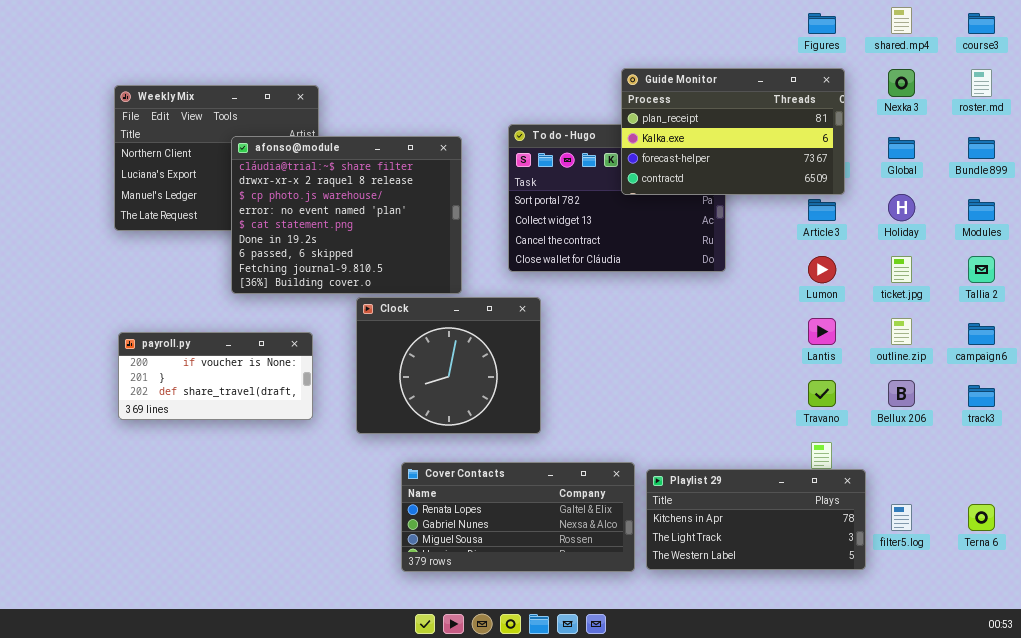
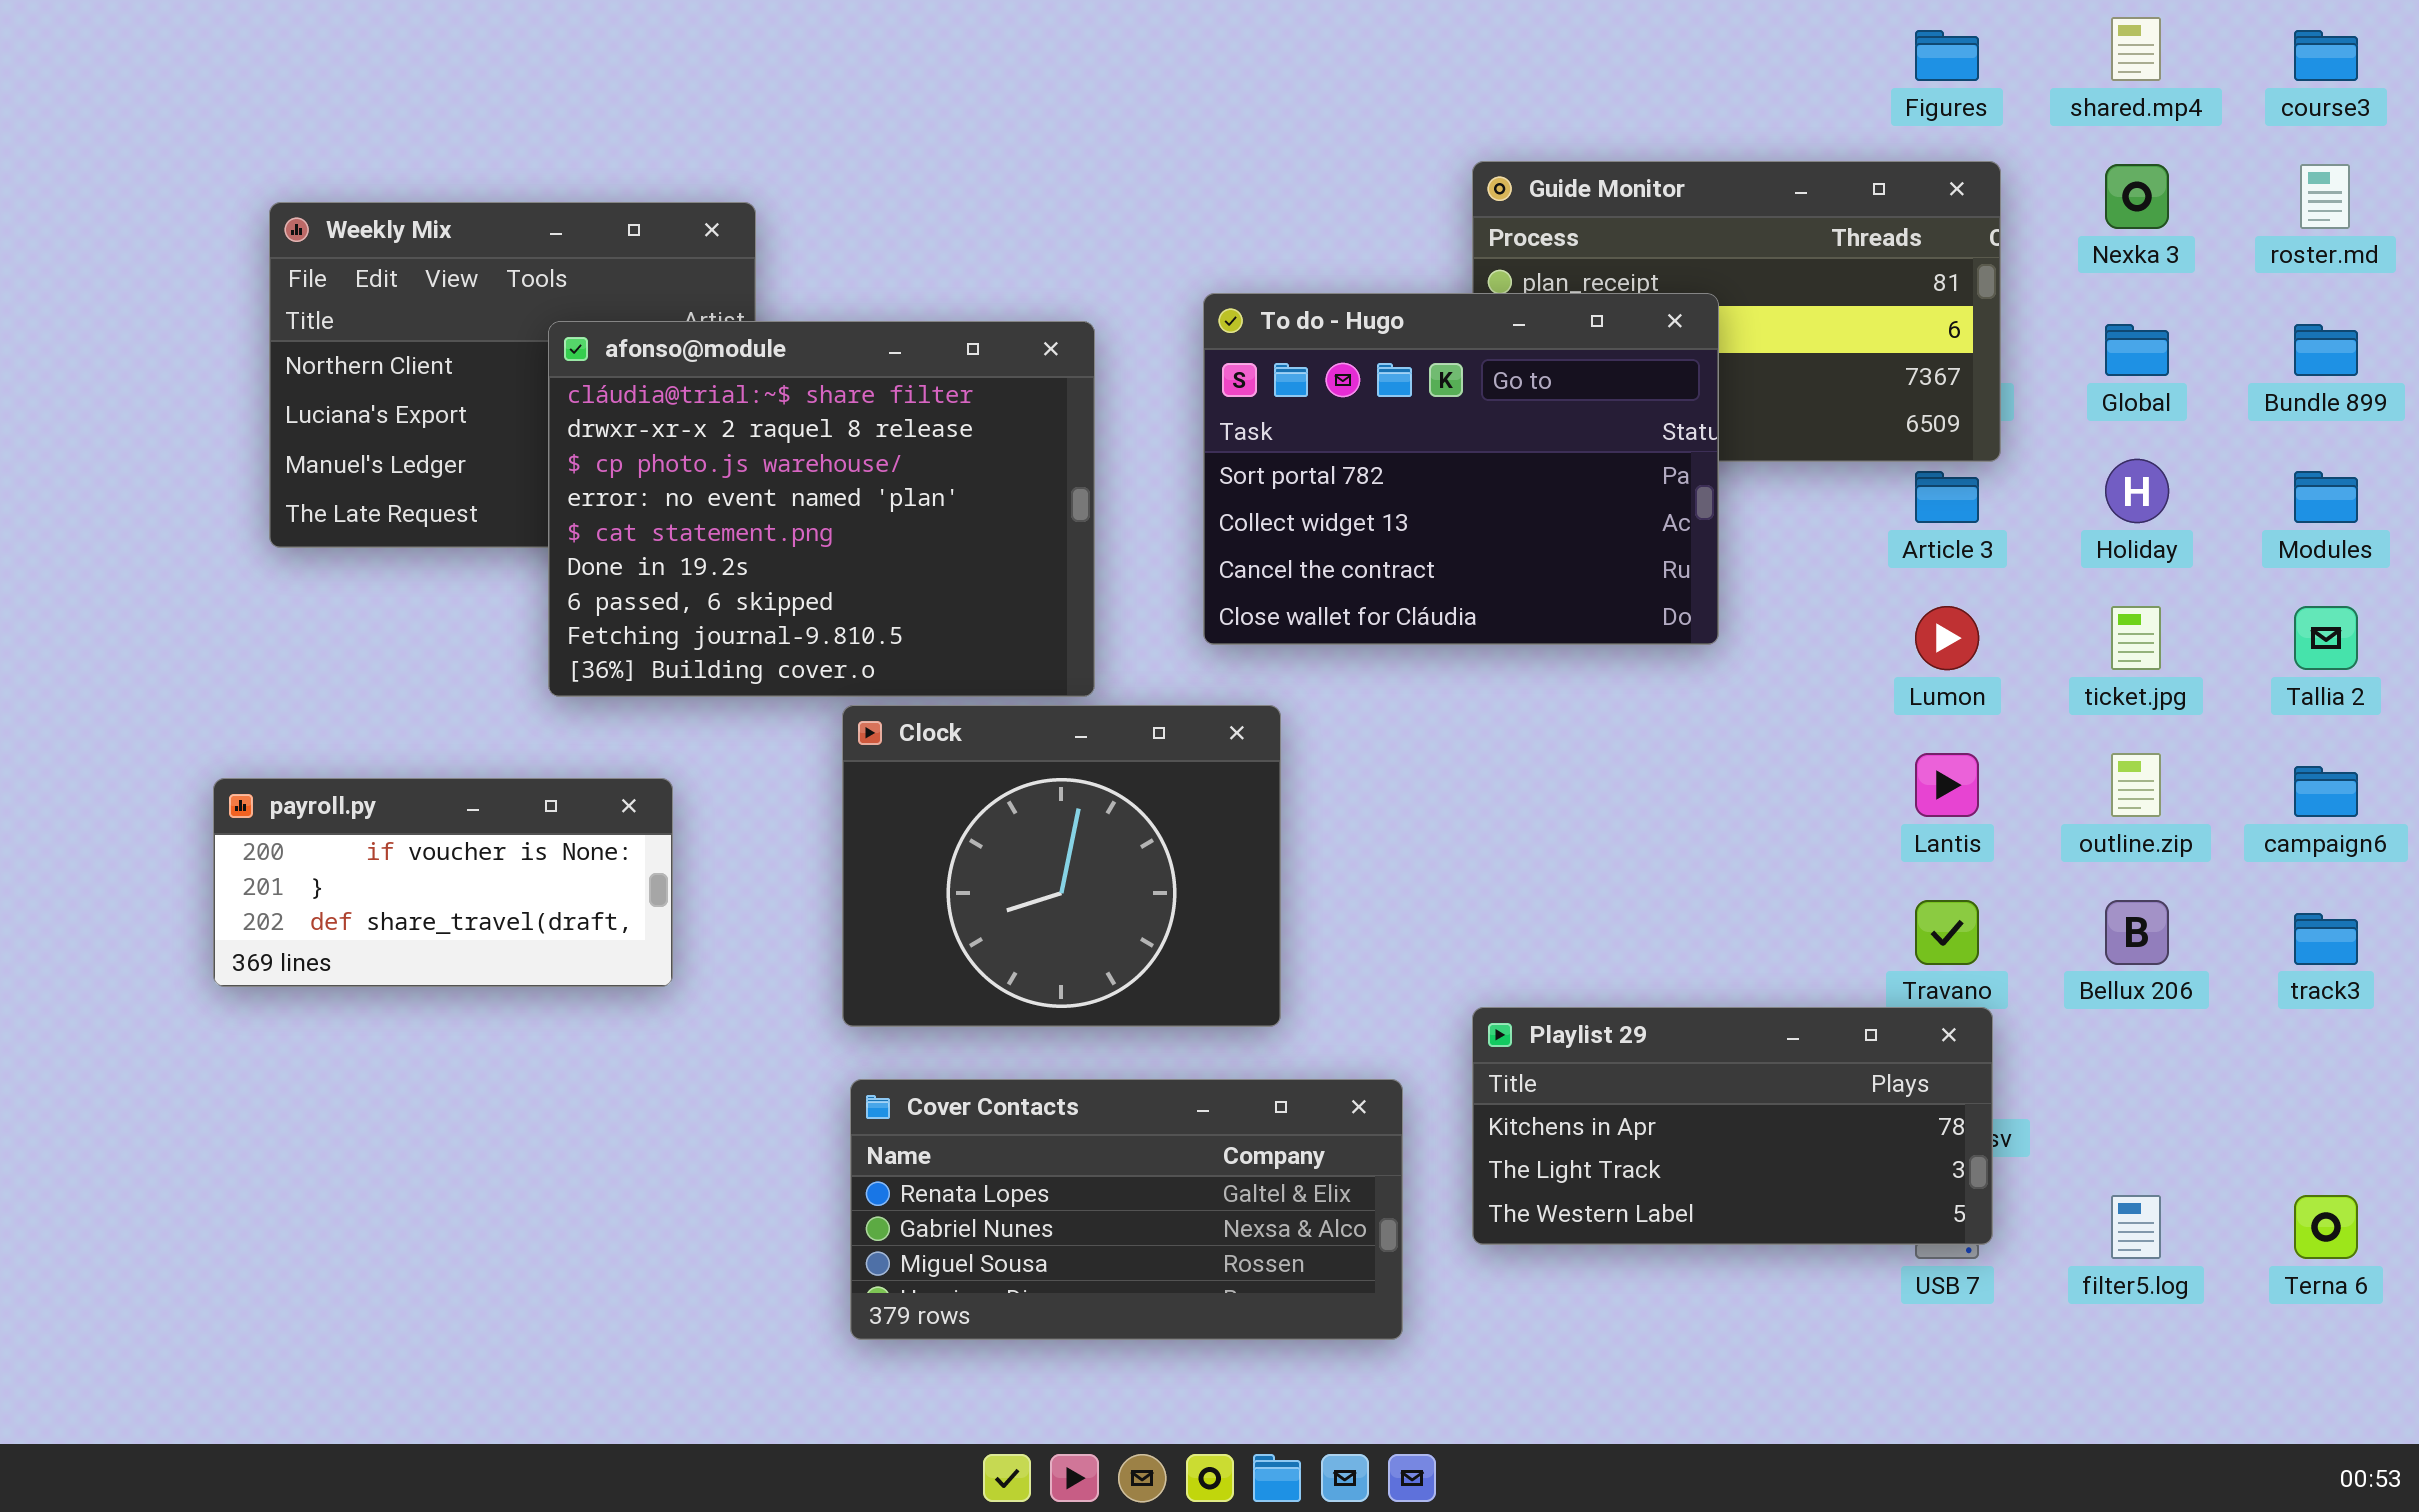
To do - Hugo: [508,124,726,272] -> [1203,293,1719,645], raised
payroll.py: [118,332,313,420] -> [213,778,673,987], moved
Cover Contacts: [401,462,635,572] -> [850,1079,1403,1340], moved
Playlist 29: [646,469,866,570] -> [1472,1007,1993,1245], moved

